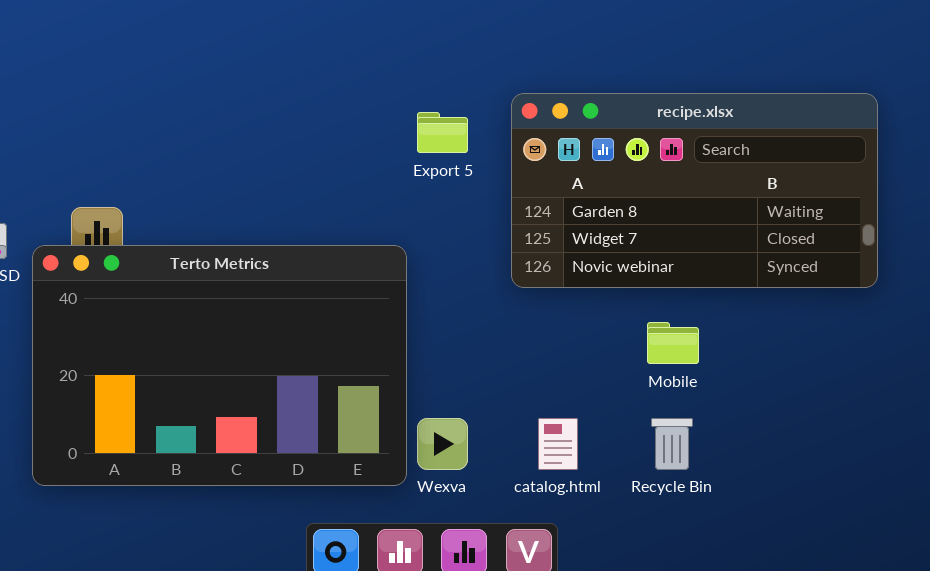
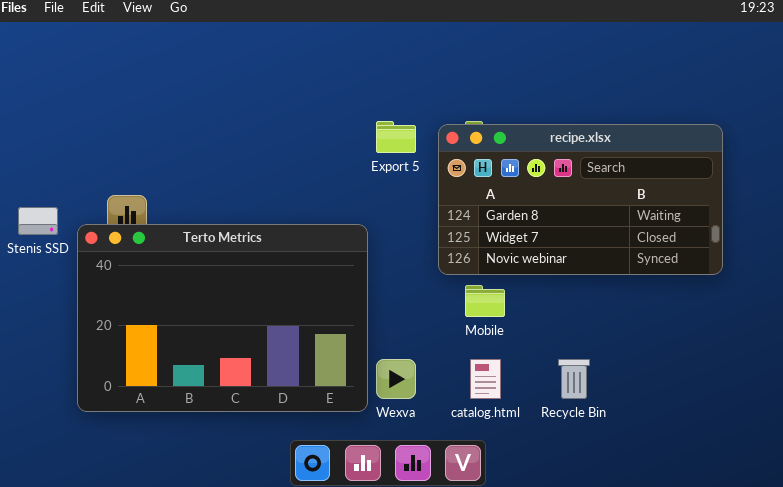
recipe.xlsx: [511,93,878,288] -> [438,124,723,275], moved
Mobile: [647,322,699,364] -> [465,285,505,317], moved

